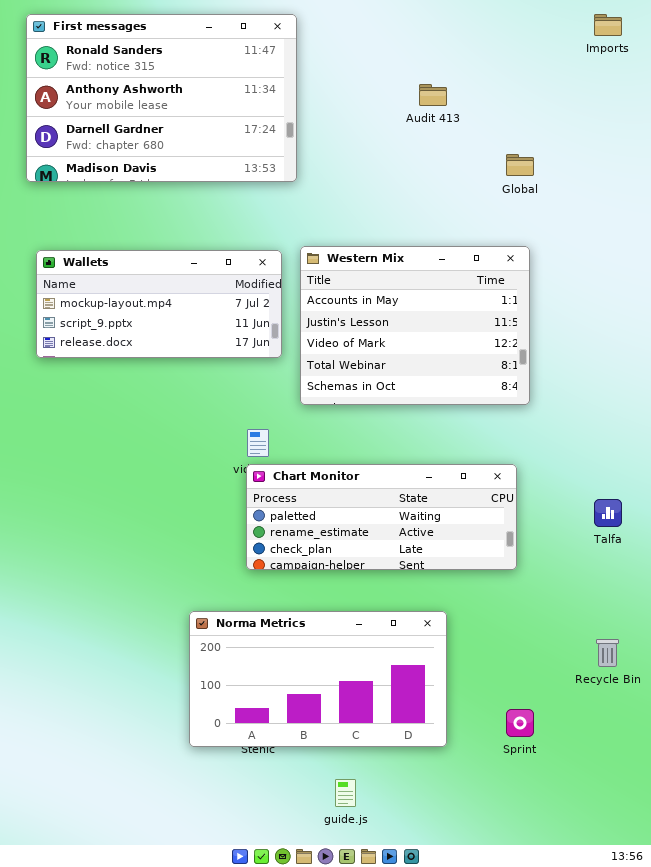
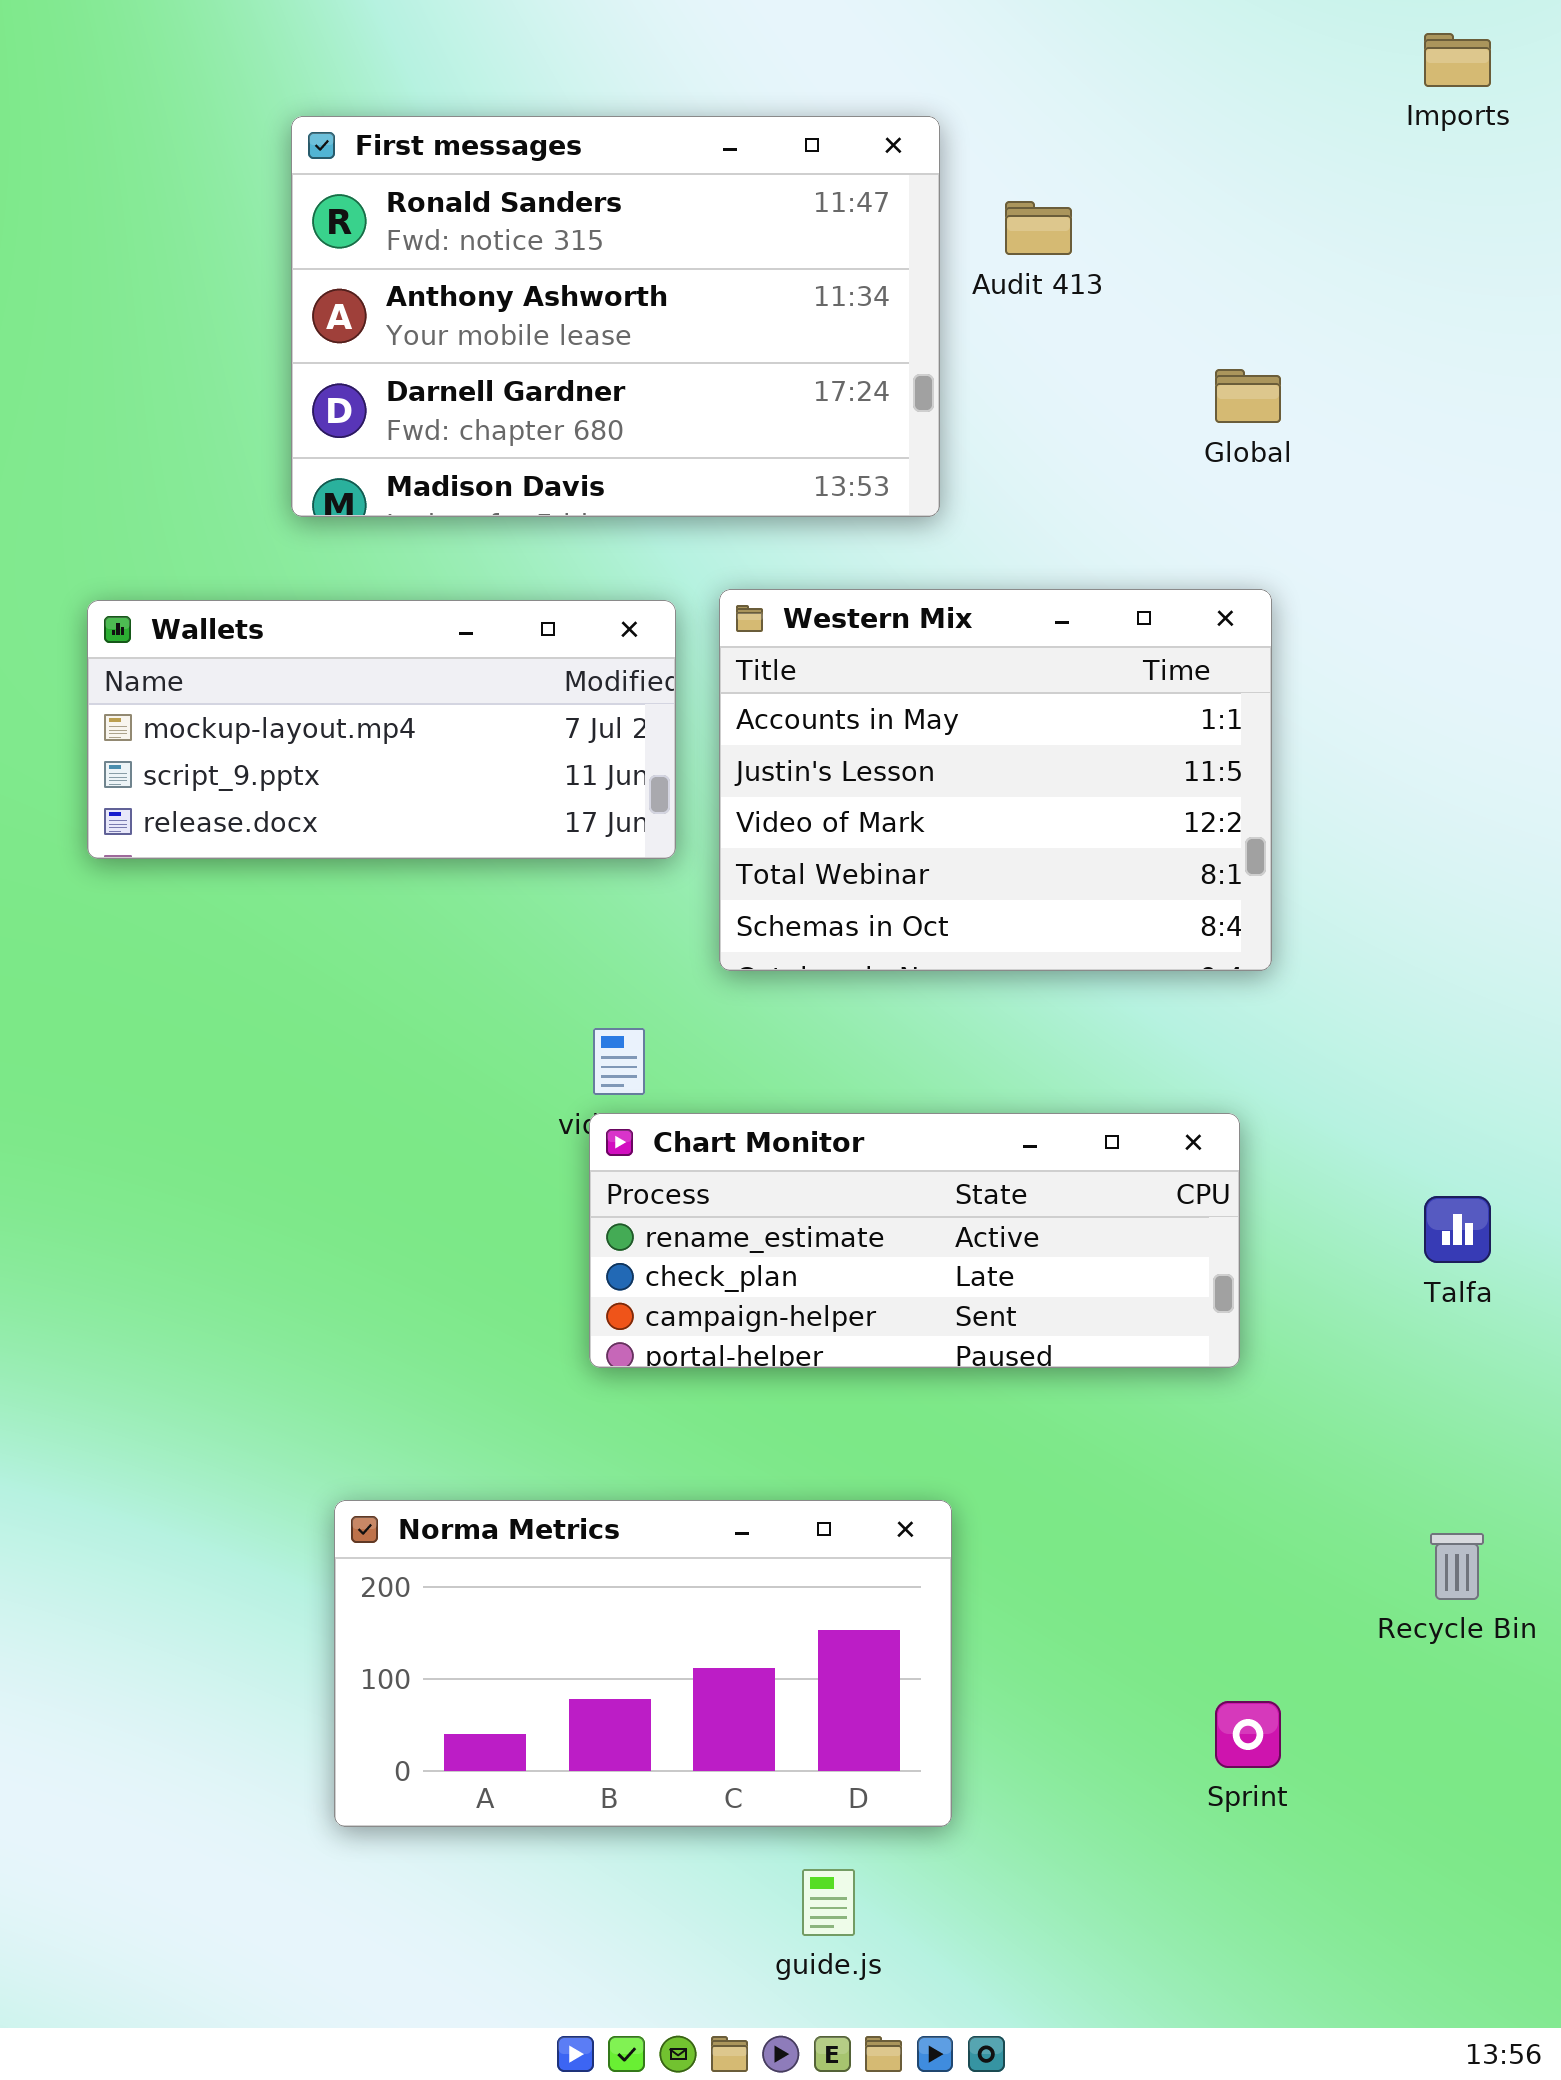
First messages: [26,14,297,182] -> [291,116,940,517], moved
Chart Monitor: [246,464,517,570] -> [589,1113,1240,1368], scrolled down 1 row
Norma Metrics: [189,611,447,747] -> [334,1500,952,1827], moved

